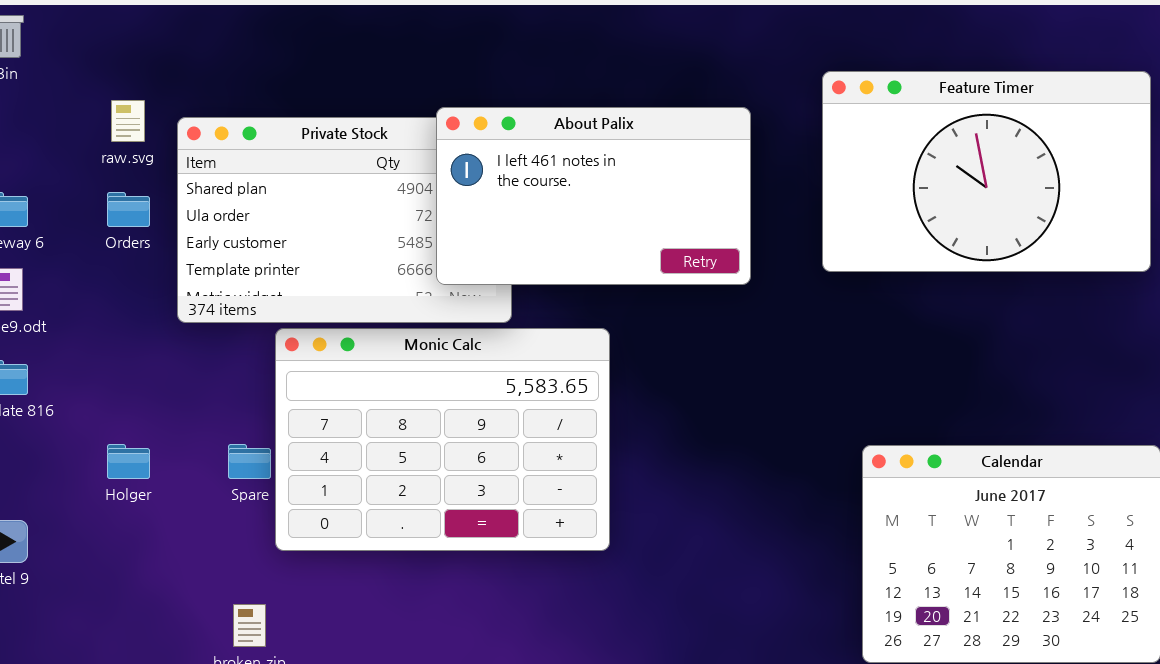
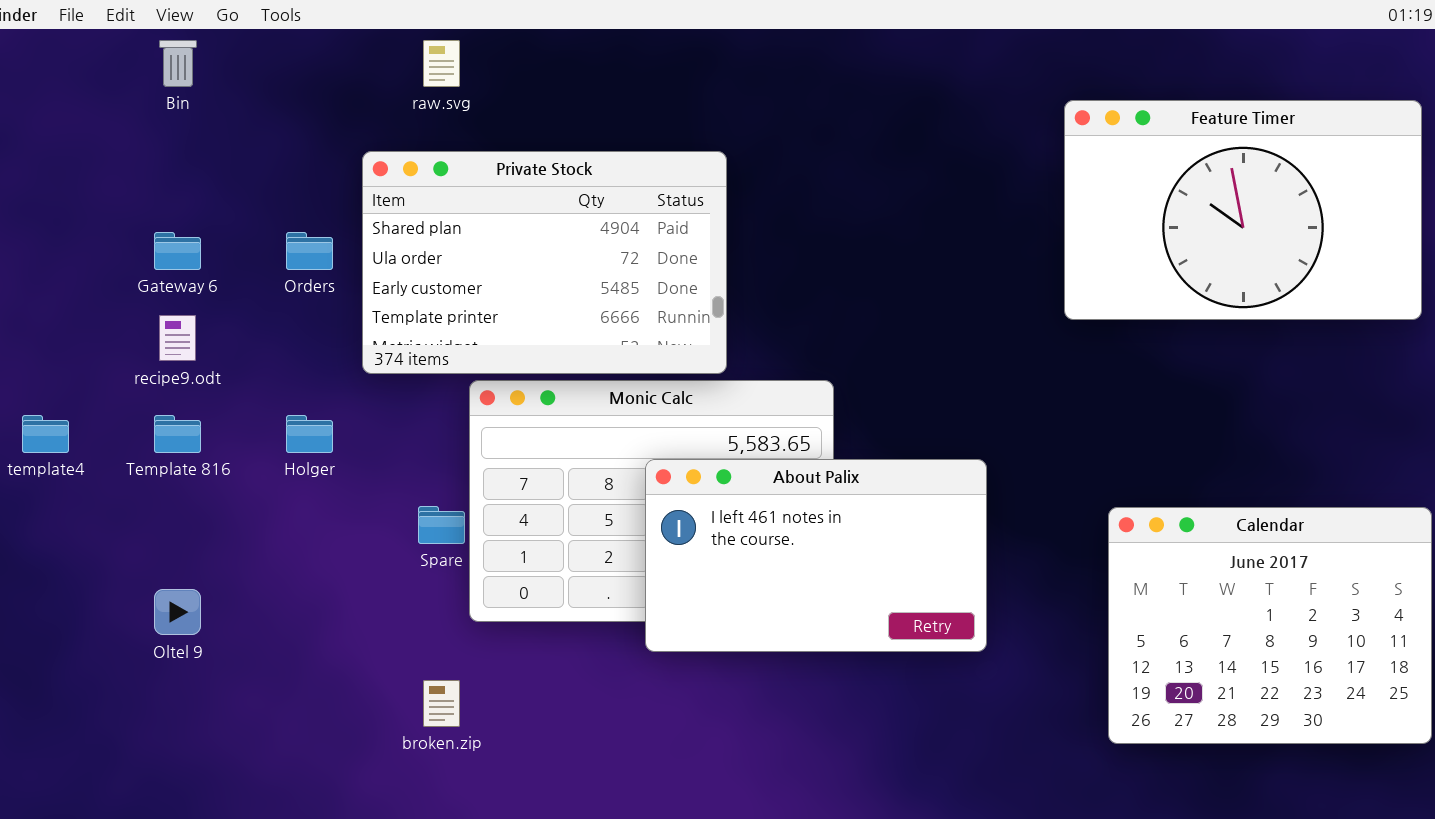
raw.svg: [111,100,145,142] -> [423,40,460,87], moved
About Palix: [436,107,751,285] -> [645,459,987,652], moved
Holger: [107,444,150,479] -> [286,415,333,453], moved

